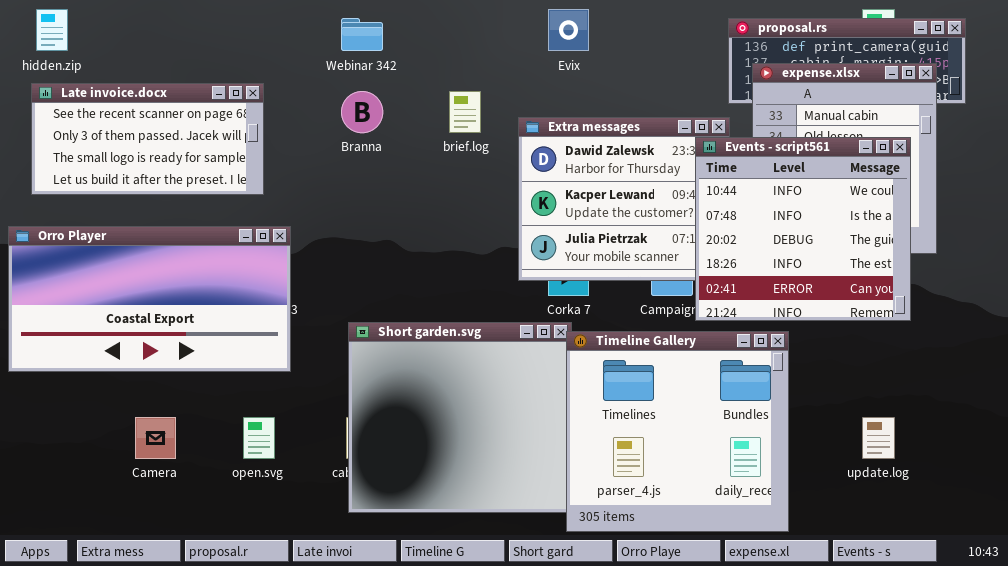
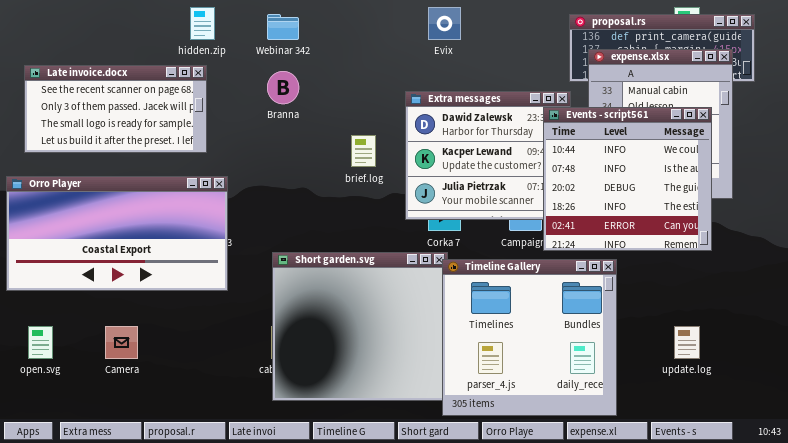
hidden.zip: [36,9,68,51] -> [190,7,215,40], moved
brief.log: [449,91,481,133] -> [351,135,376,167], moved
open.svg: [243,417,275,459] -> [28,326,53,359], moved

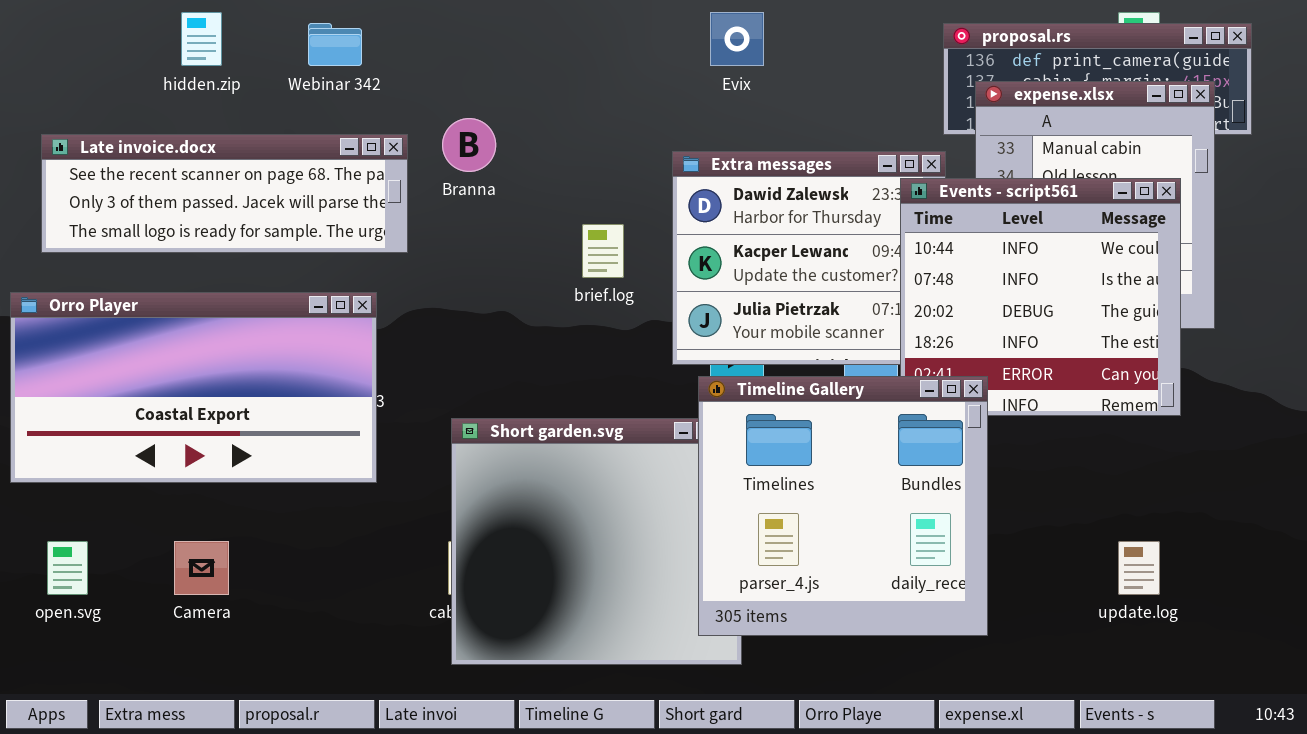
hidden.zip: [190,7,215,40] -> [181,12,222,66], moved
Webinar 342: [267,14,299,40] -> [308,23,362,66], moved
Late invoice.docx: [24,65,207,153] -> [41,134,408,253], resized
Timeline Gallery: [442,259,617,416] -> [698,376,988,636], moved

